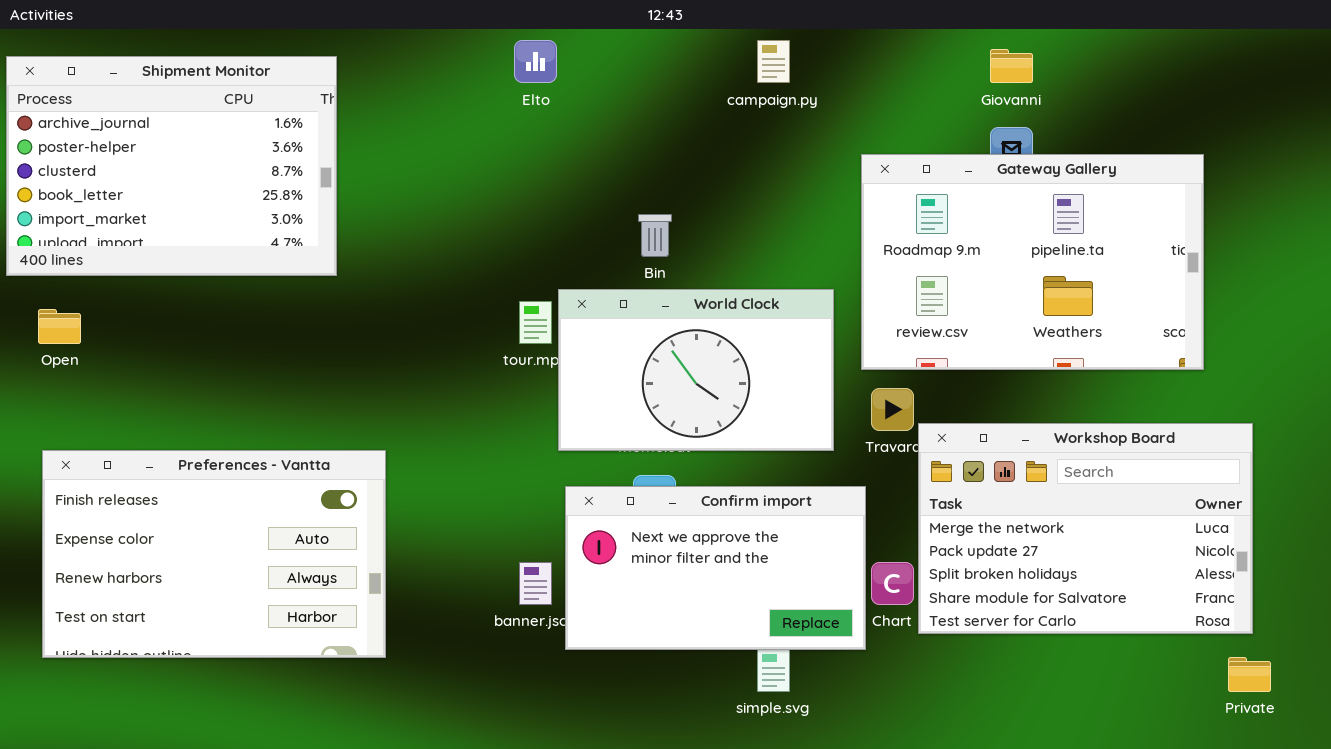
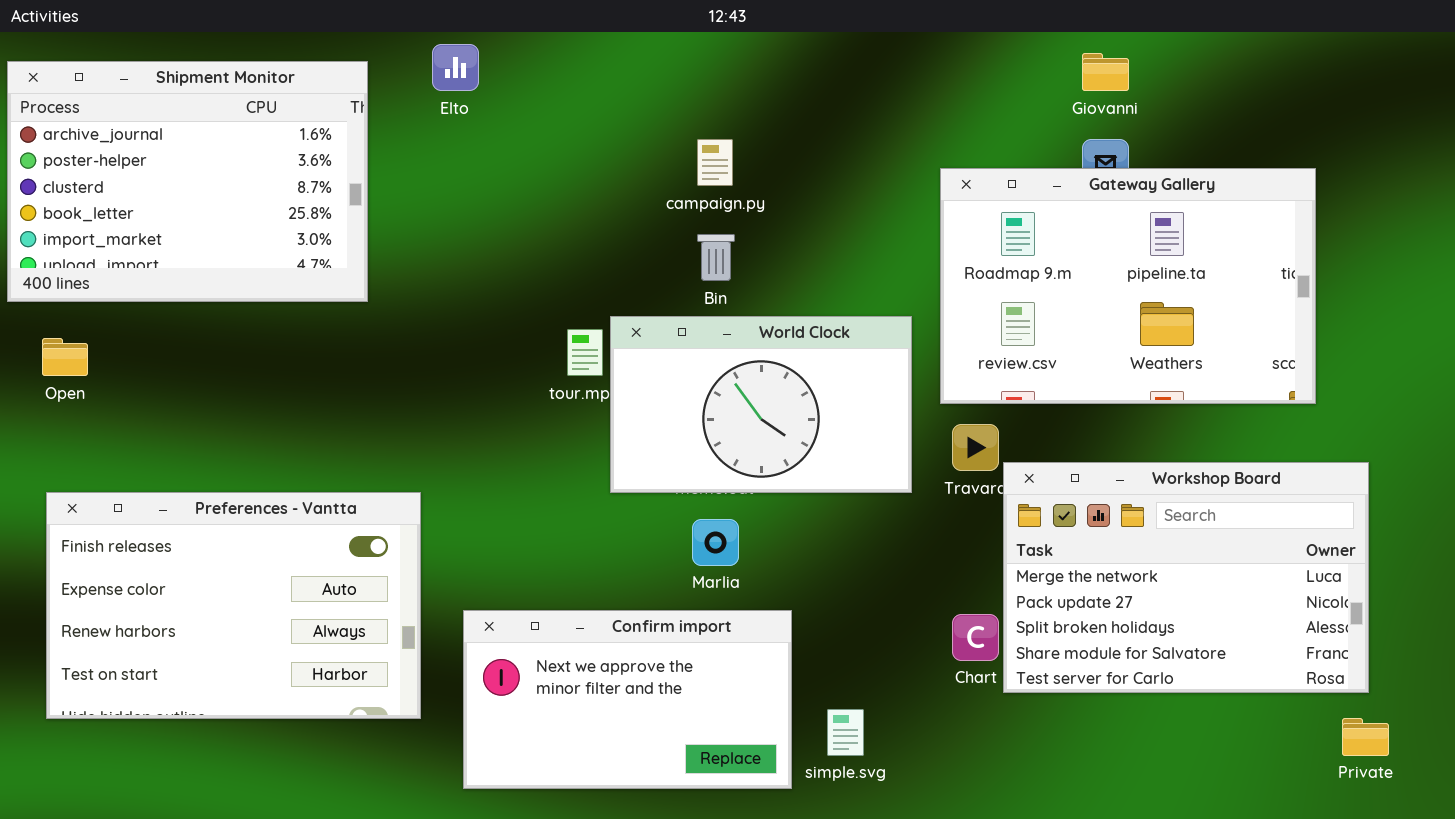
Elto: [514,40,557,83] -> [432,44,479,91], moved
campaign.py: [757,40,790,83] -> [697,139,733,186], moved
Confirm import: [565,486,866,650] -> [463,610,792,789], moved

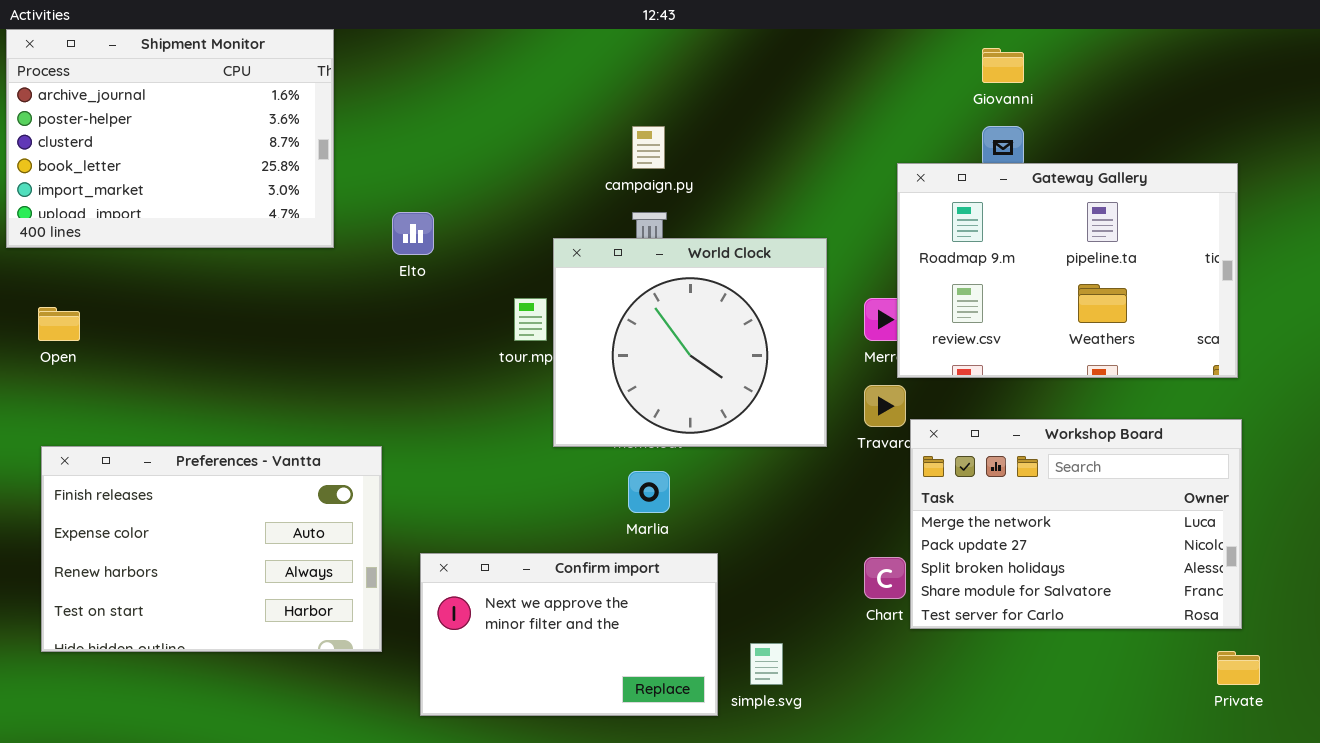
Elto: [432,44,479,91] -> [392,212,434,255], moved
Shipment Monitor: [7,61,368,302] -> [6,29,334,248], moved
Gateway Gallery: [940,168,1316,404] -> [897,163,1238,378], moved
World Clock: [610,316,912,493] -> [553,238,827,447], resized

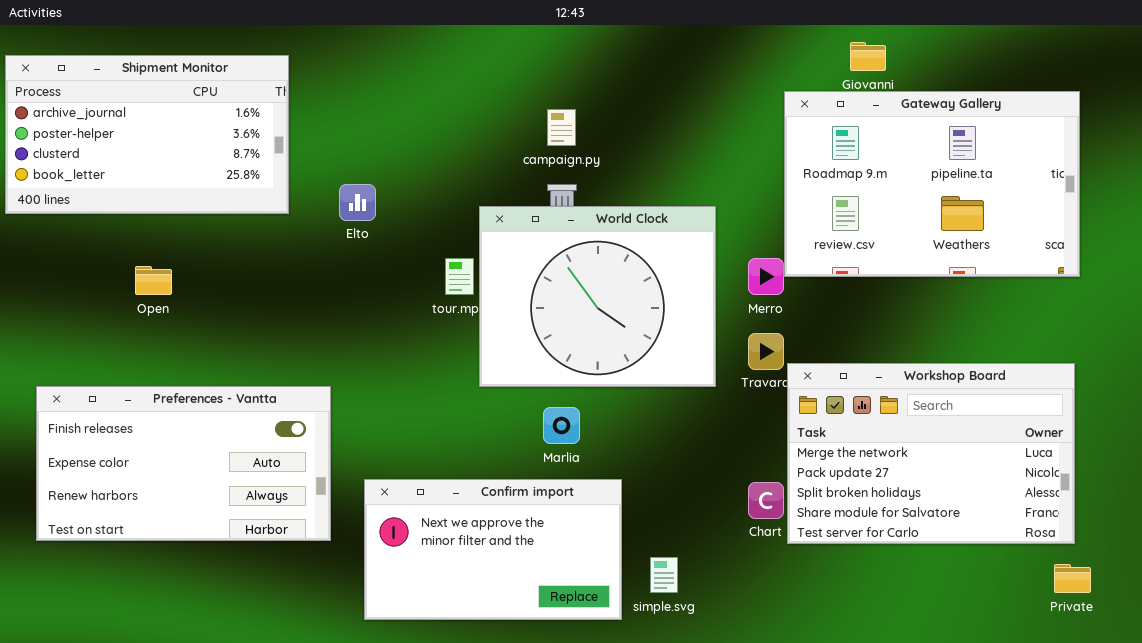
Shipment Monitor: [6,29,334,248] -> [5,55,289,214], resized
Gateway Gallery: [897,163,1238,378] -> [784,91,1080,277], moved
Open: [38,307,80,341] -> [135,266,172,295], moved
Preferences - Vantta: [41,446,382,652] -> [36,386,331,541], resized

